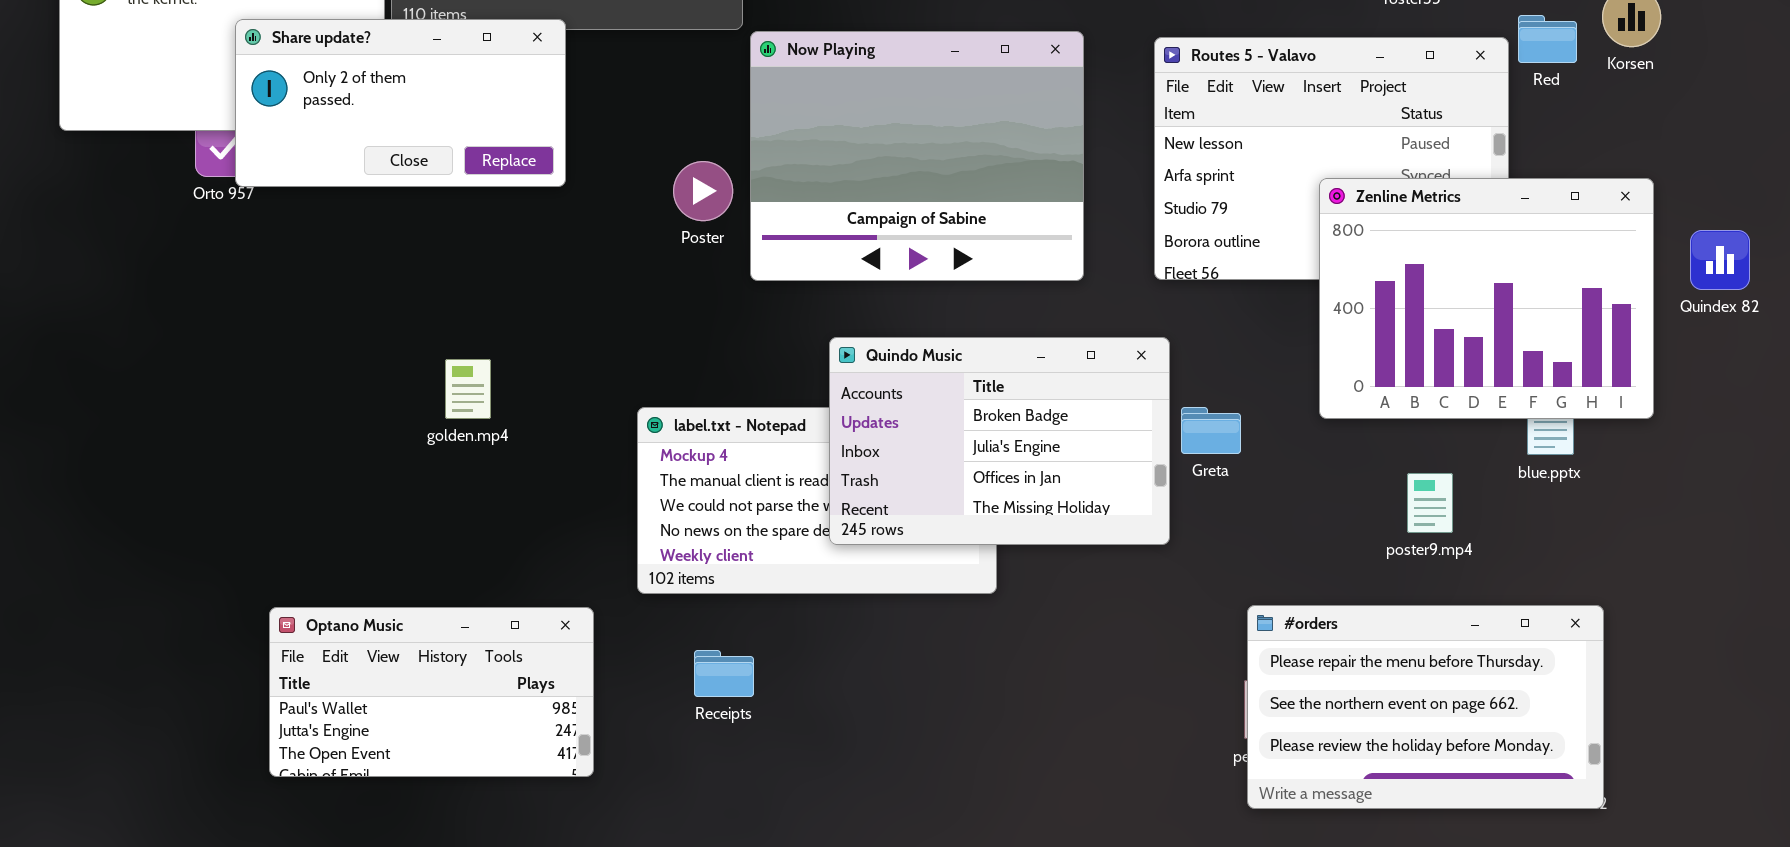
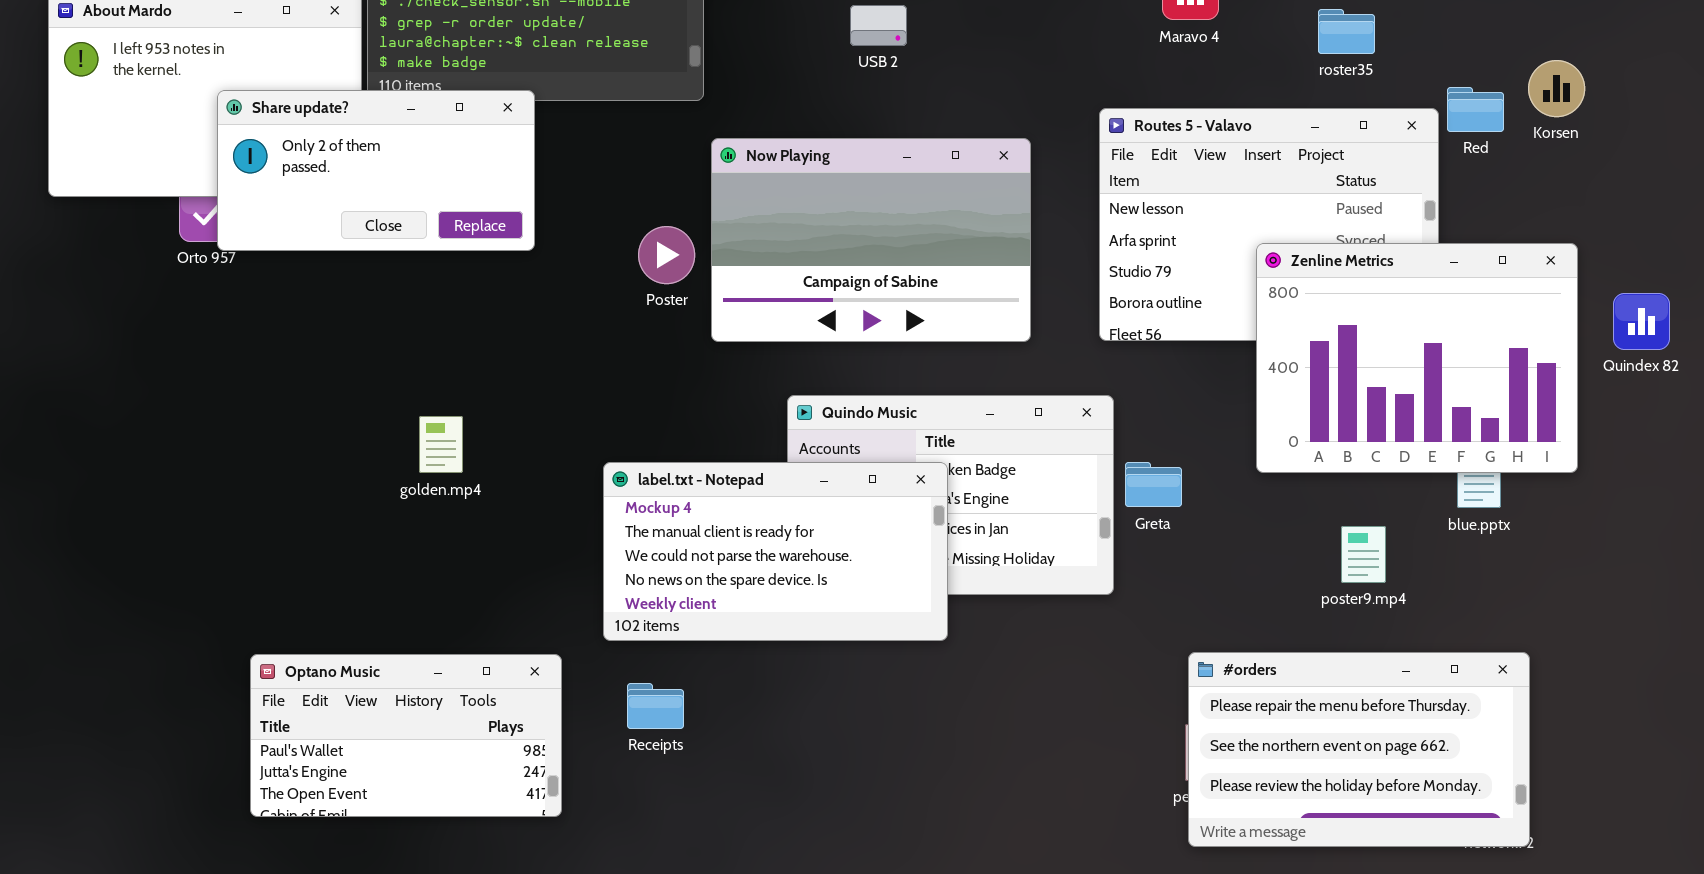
Now Playing: [750,31,1084,281] -> [711,138,1031,342], resized
label.txt - Notepad: [637,407,997,594] -> [603,462,948,641], raised
Receipts: [694,650,754,697] -> [627,683,684,729], moved

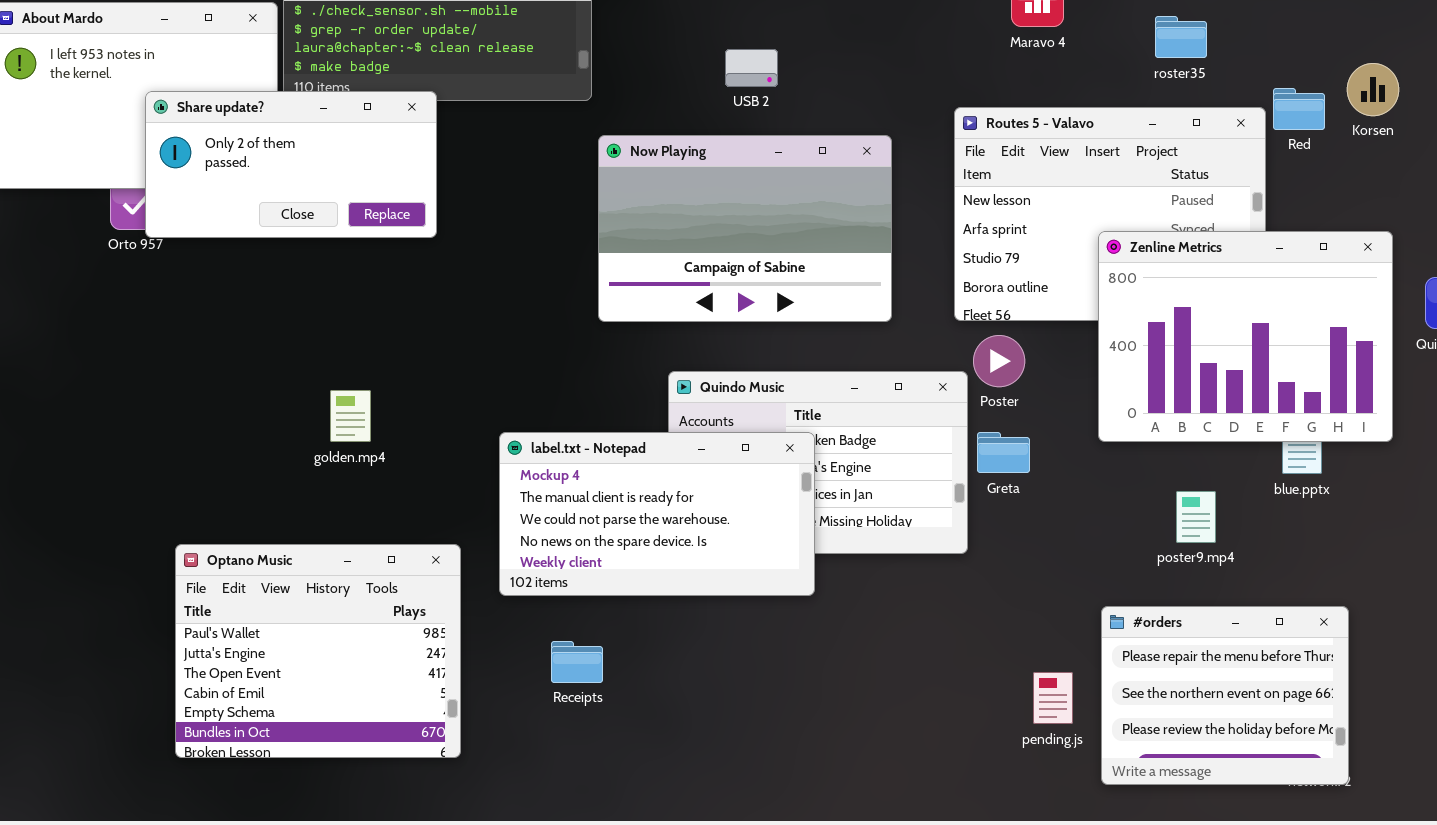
USB 2: [850,5,907,46] -> [725,49,778,87], moved
Poster: [638,226,695,284] -> [973,335,1025,387], moved
#orders: [1188,652,1530,847] -> [1101,606,1349,785], resized
Optano Music: [250,654,562,817] -> [175,544,461,758], resized
Receipts: [627,683,684,729] -> [551,641,603,683], moved

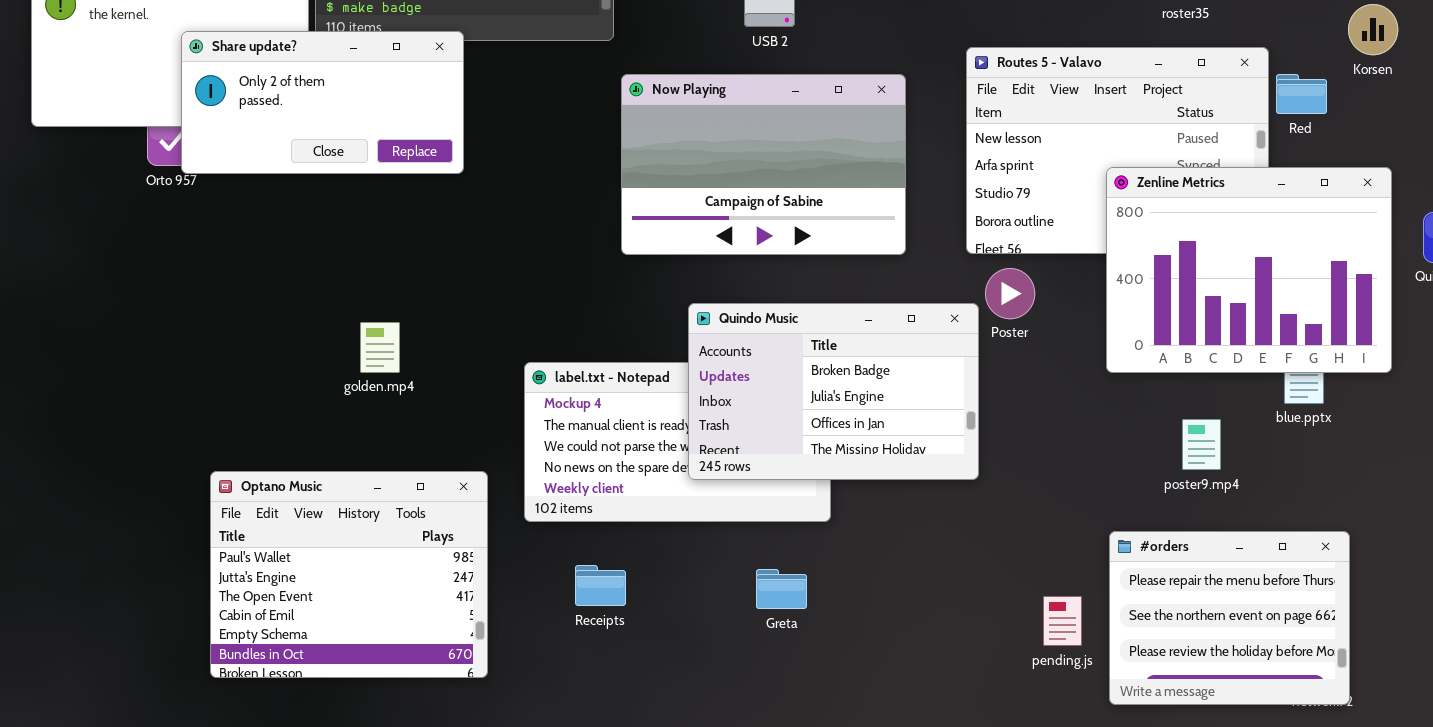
Red: [1273,88,1325,130] -> [1276,74,1327,114], moved
Quindo Music: [668,371,968,554] -> [688,303,979,480], raised
Greta: [977,432,1030,473] -> [756,569,807,609], moved

